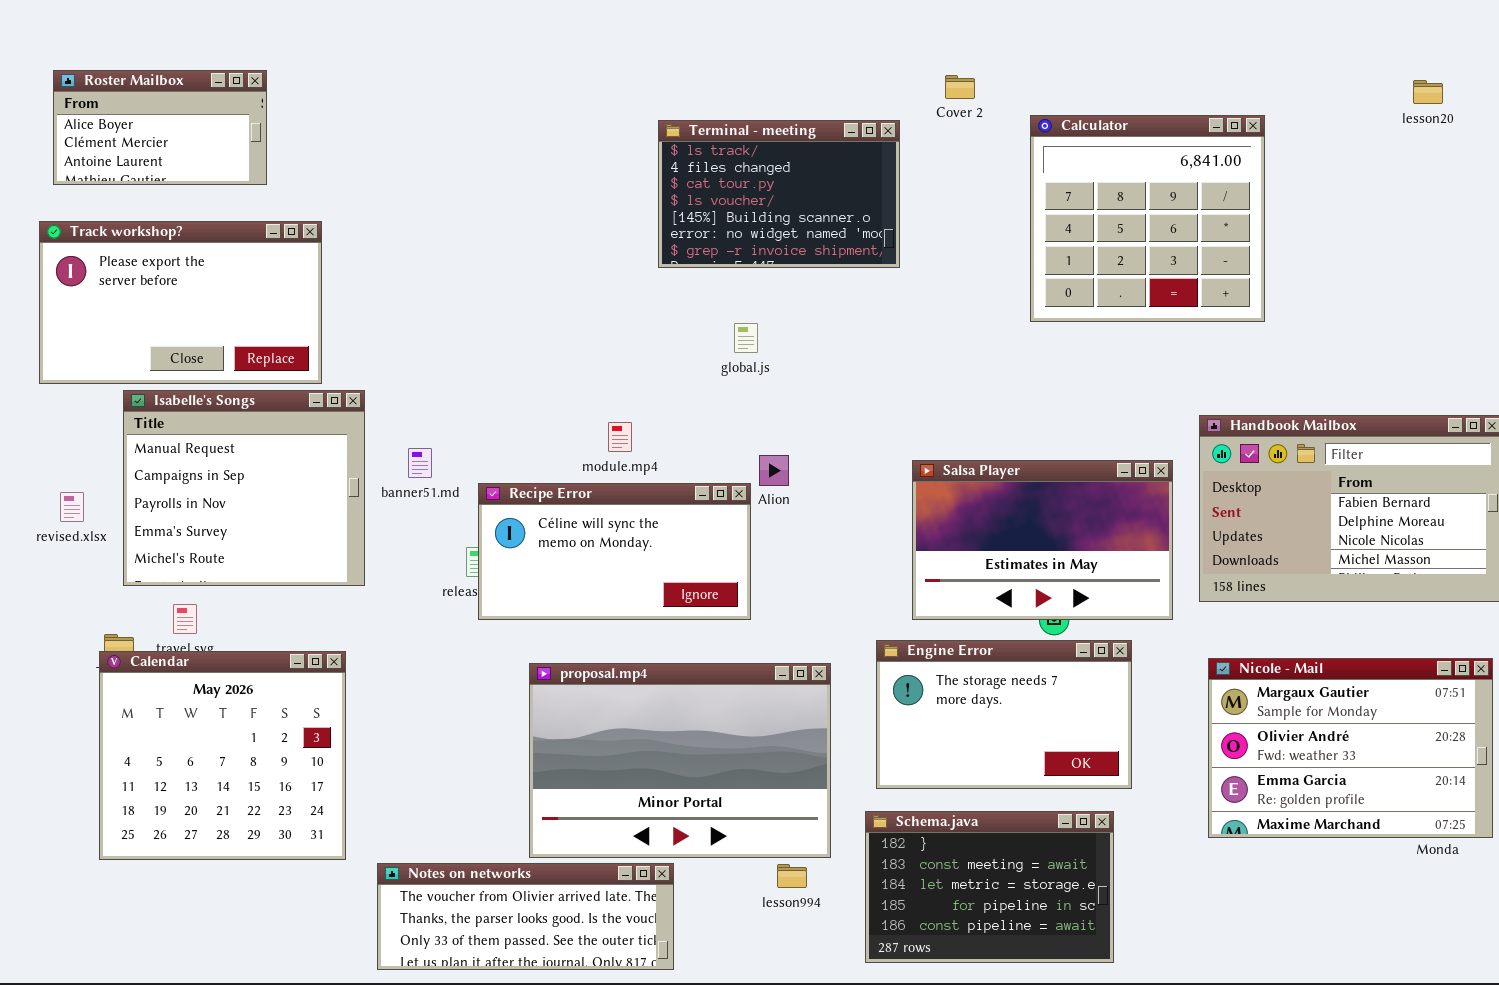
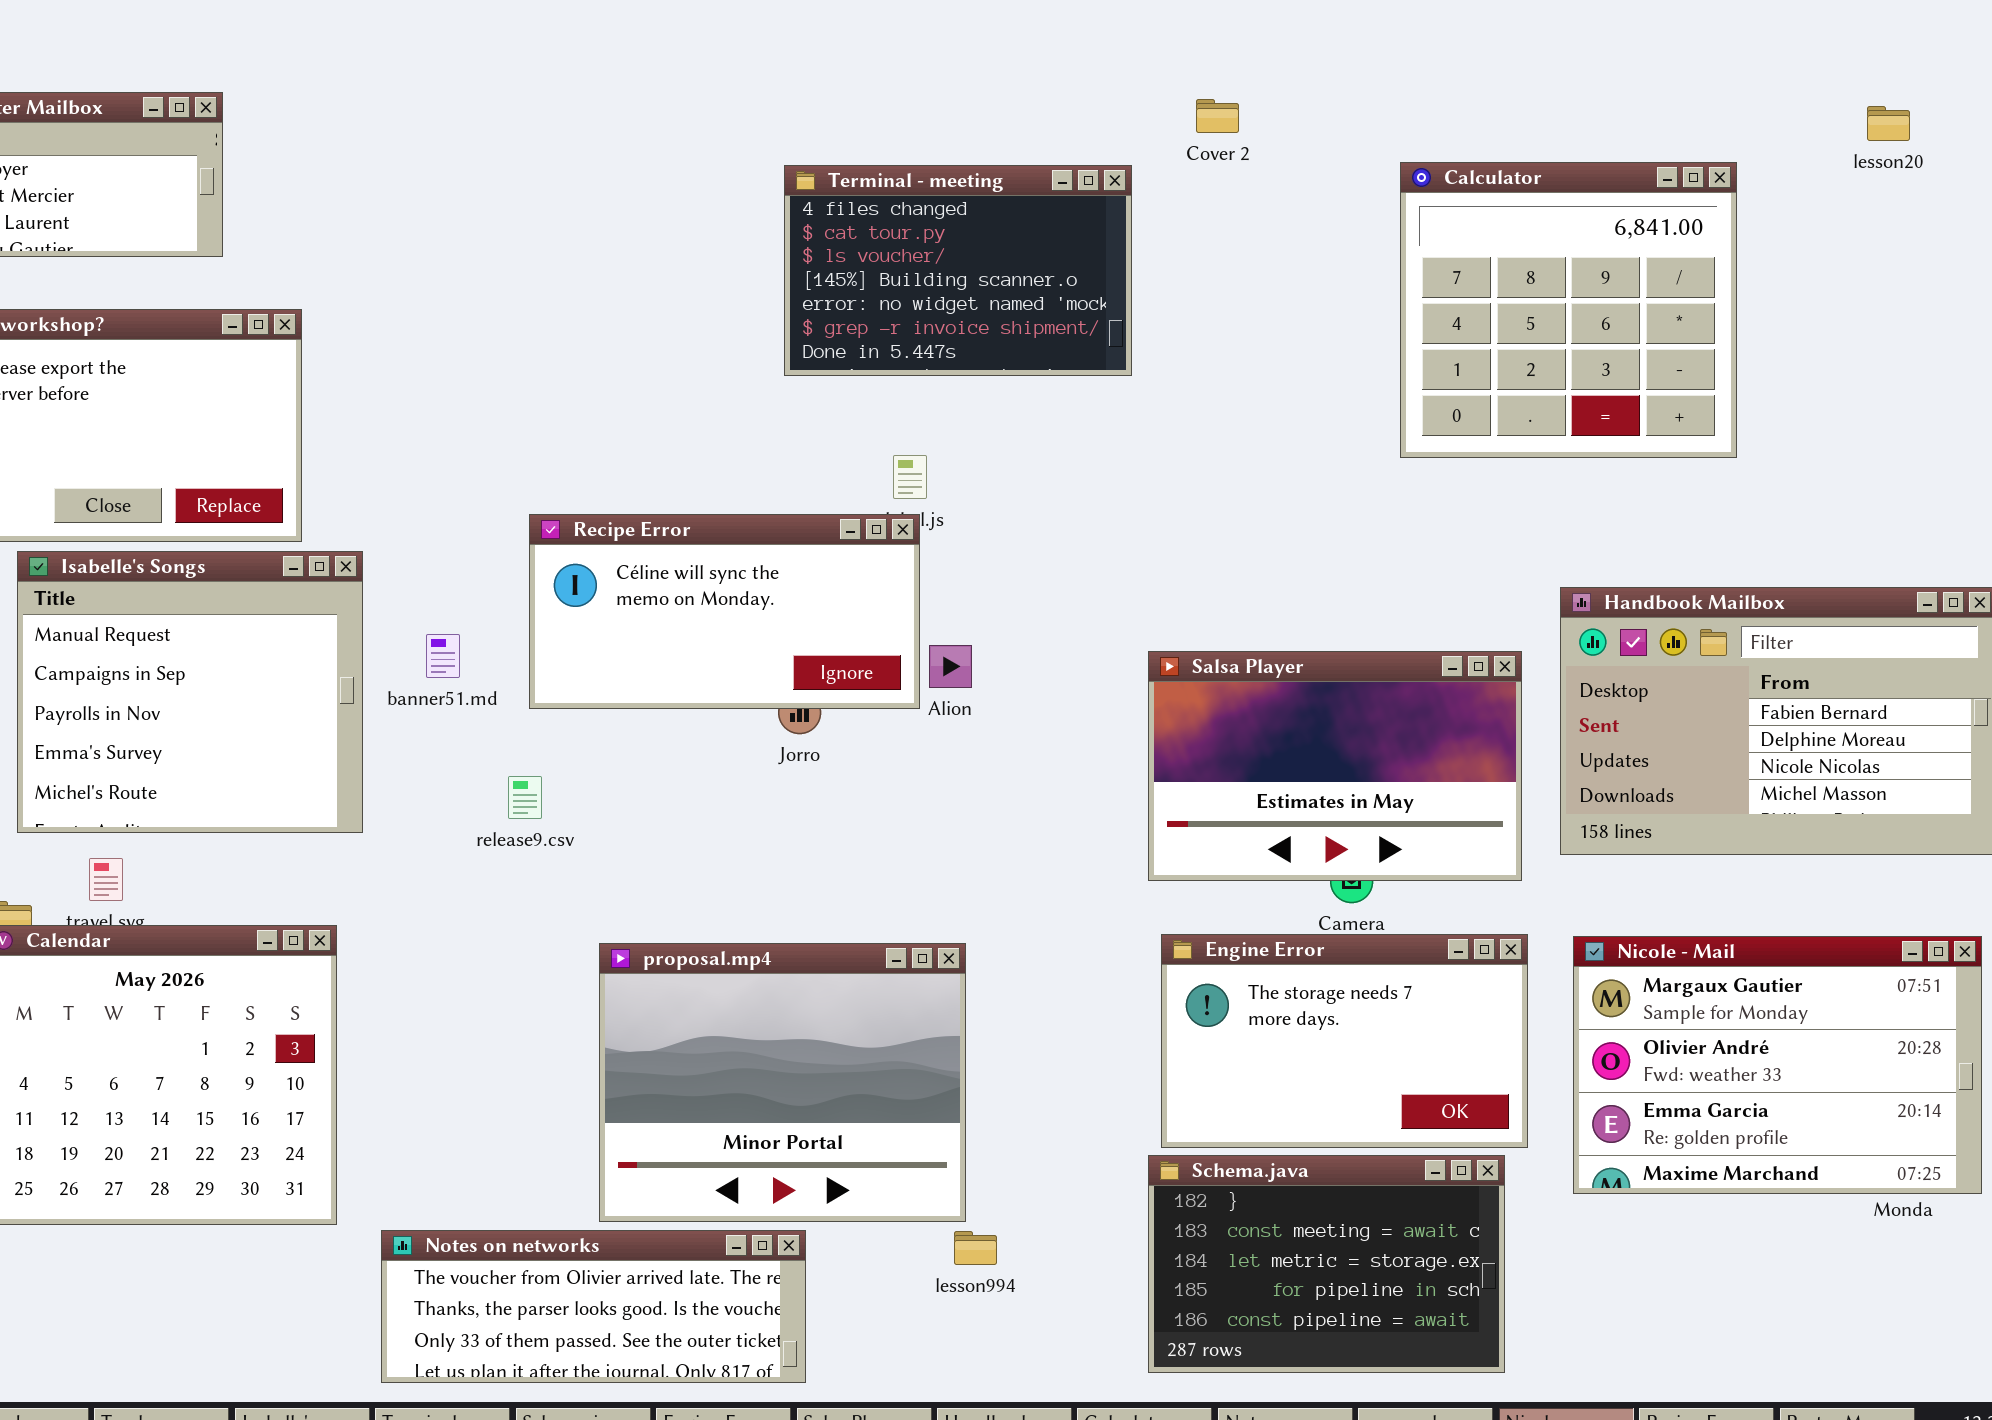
Calculator: [1030,115,1265,322] -> [1400,162,1737,458], moved
Terminal - meeting: [658,120,900,268] -> [784,165,1132,376], scrolled down 1 row
Recipe Error: [478,483,751,620] -> [529,514,920,709], moved
Engine Error: [876,640,1132,789] -> [1161,934,1528,1148], moved
proposal.mp4: [529,663,831,858] -> [599,943,966,1222], resized
Schema.java: [865,811,1114,963] -> [1148,1155,1505,1373], moved

